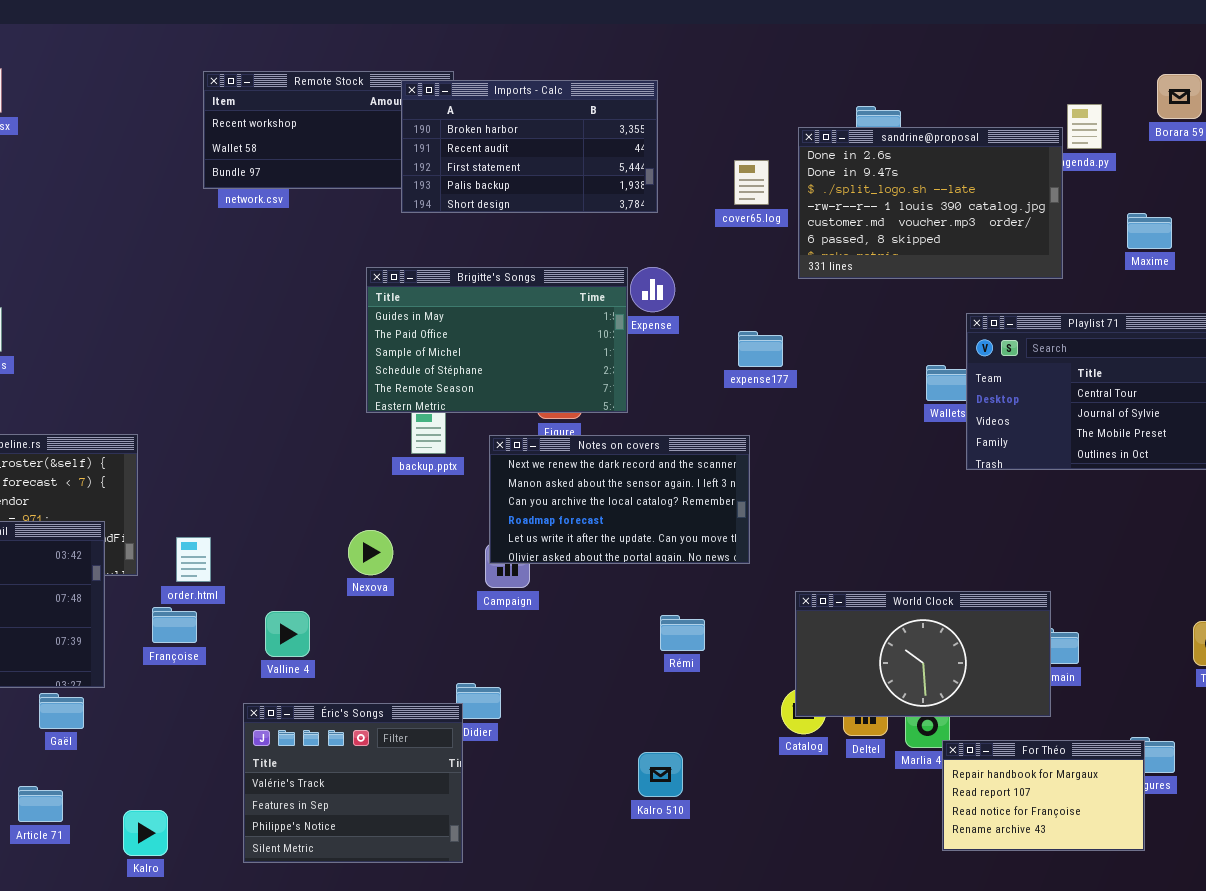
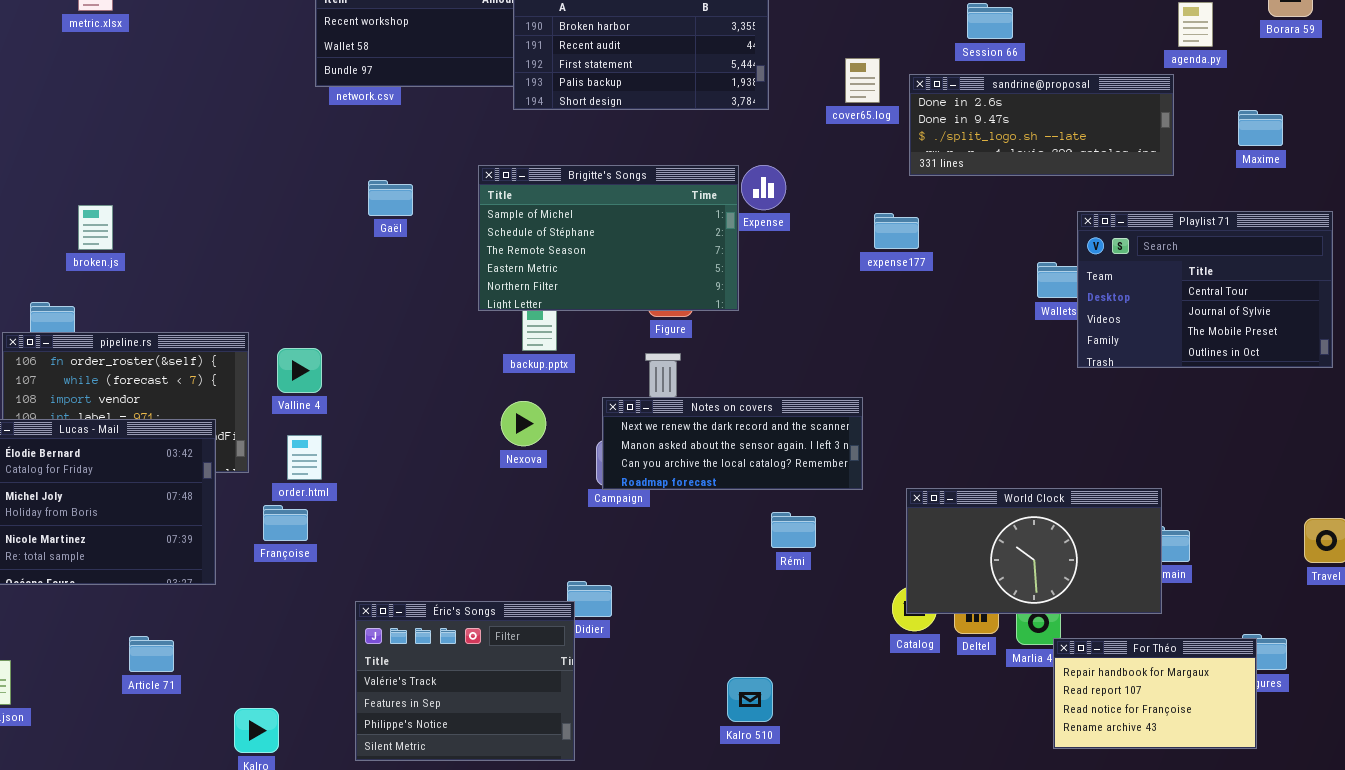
sandrine@proposal: [798,127,1063,279] -> [909,74,1174,176], resized
Brigitte's Songs: [366,267,628,413] -> [478,165,739,311], scrolled down 2 rows
expense177: [738,331,783,367] -> [874,213,919,249], moved
Notes on covers: [489,435,750,564] -> [602,397,863,490], moved, resized
Nexova: [348,530,393,575] -> [501,401,546,446], moved
Valline 4: [265,611,310,657] -> [277,348,322,393], moved
Gaël: [39,693,84,729] -> [368,180,413,216], moved
Kalro 510: [638,752,683,797] -> [727,677,773,722], moved
Article 71: [18,786,63,822] -> [129,636,174,672], moved

